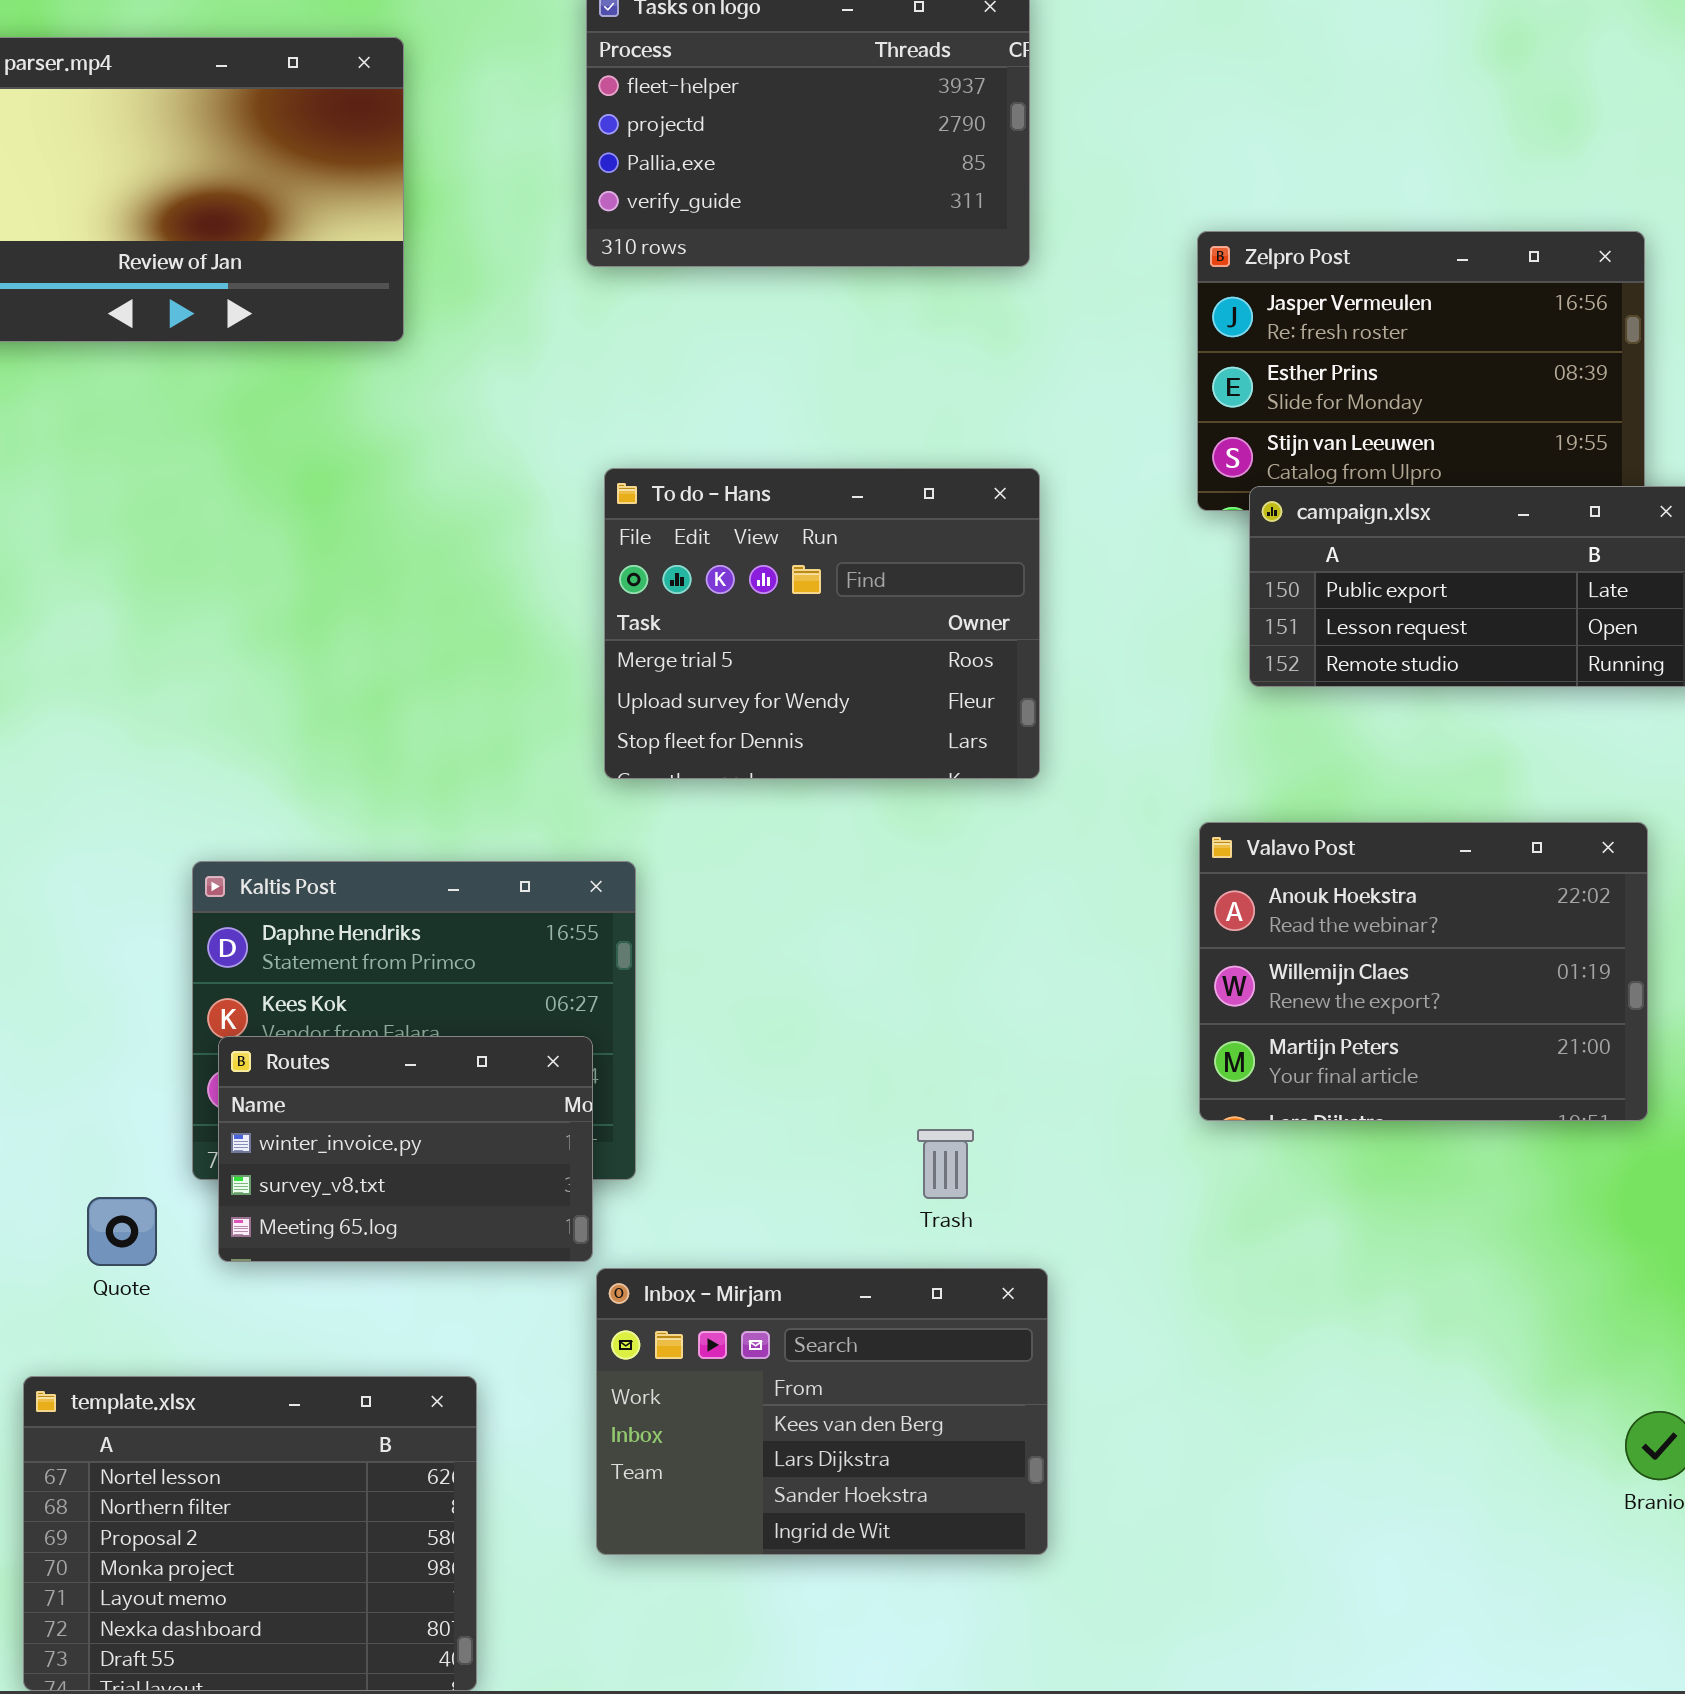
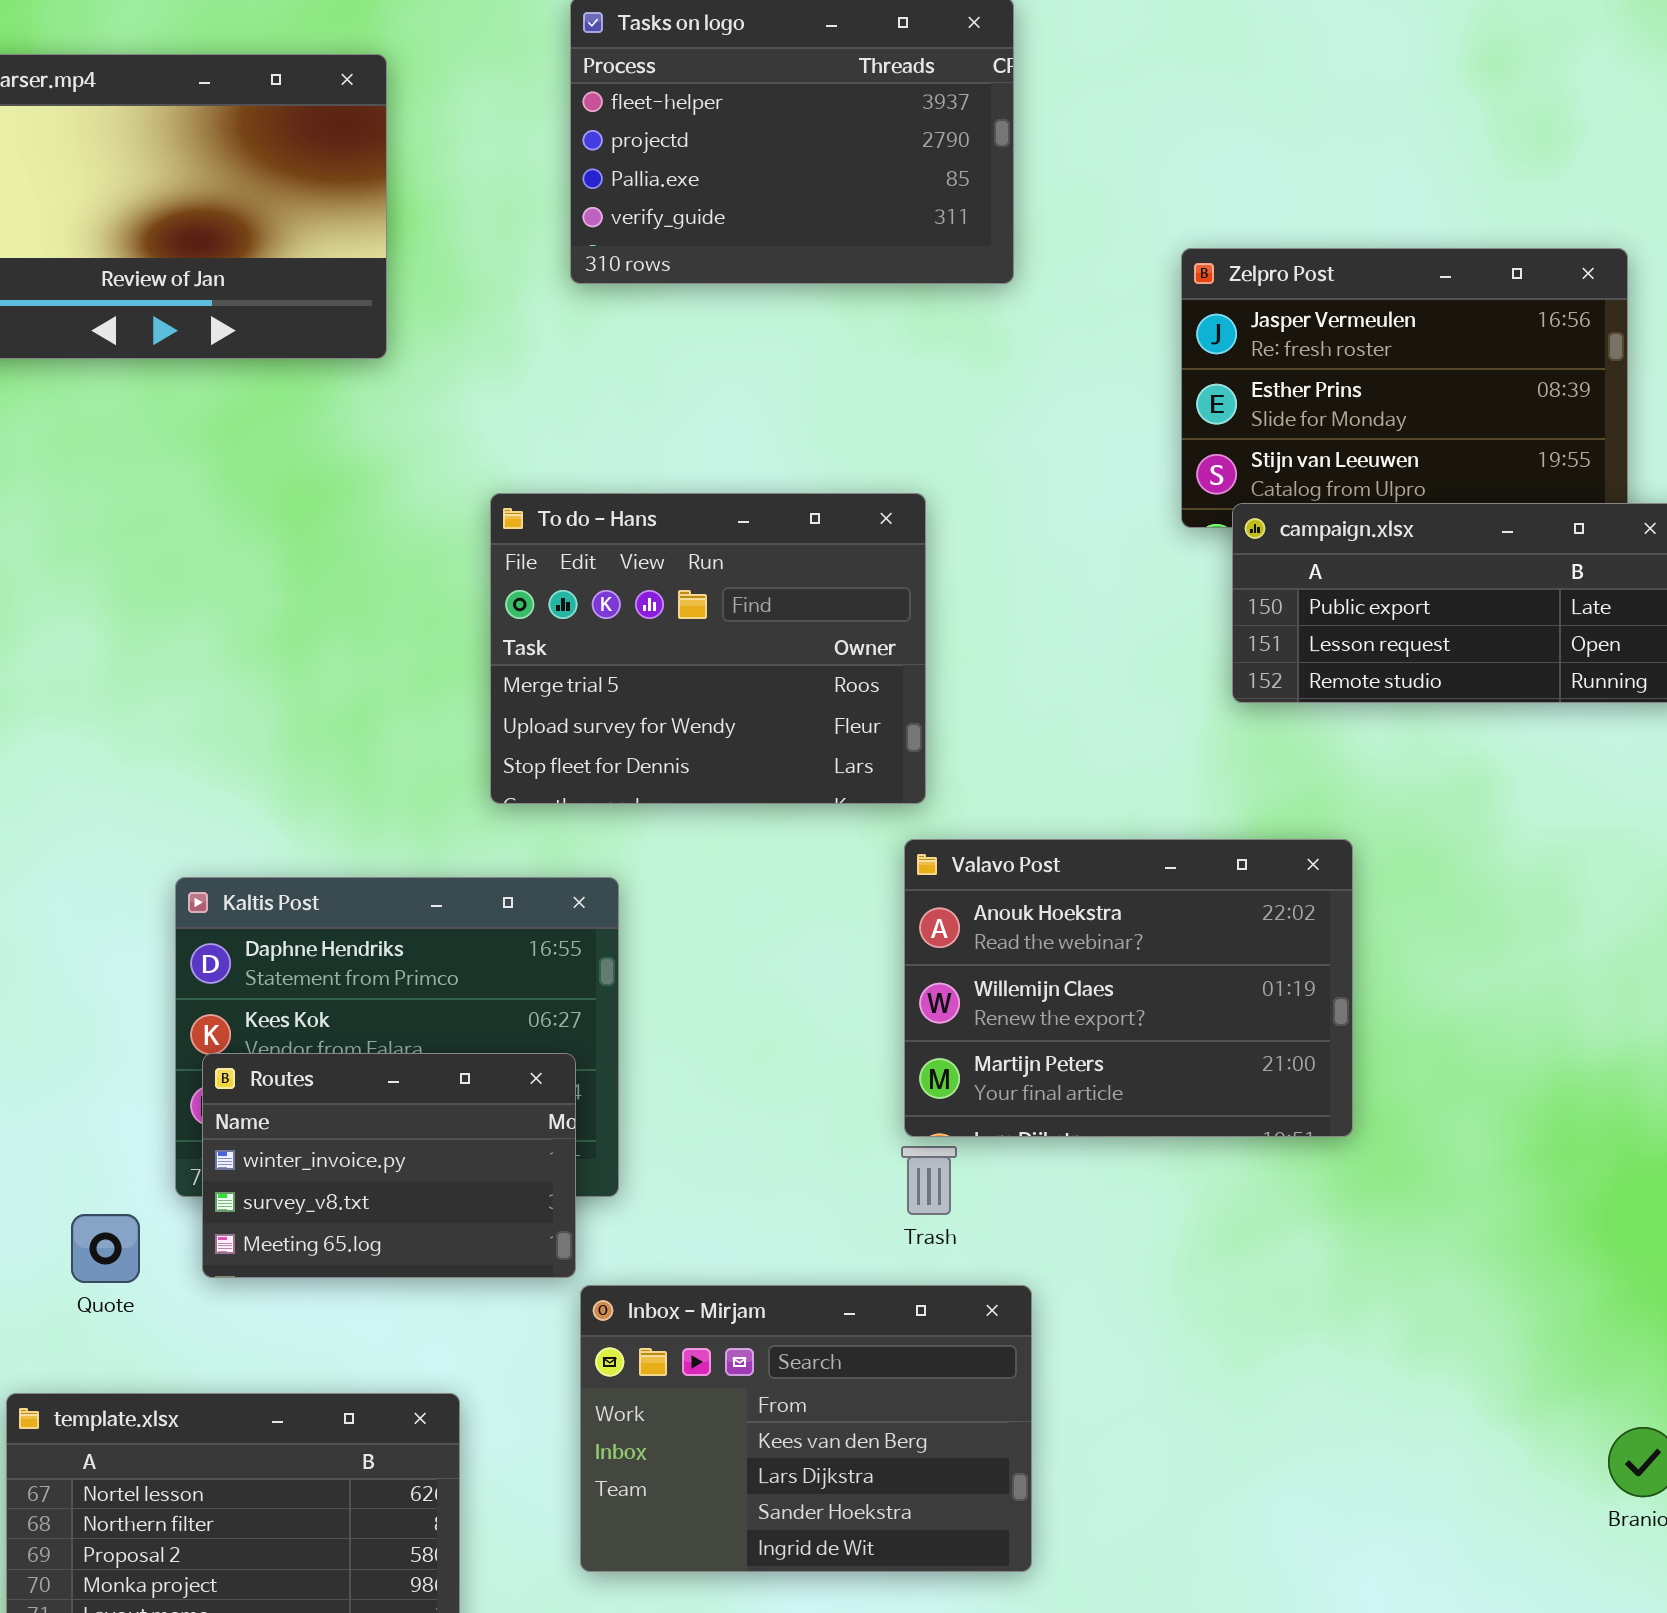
To do - Hans: [604,468,1040,779] -> [490,493,926,804], moved
Valavo Post: [1199,822,1648,1121] -> [904,839,1353,1137], moved

